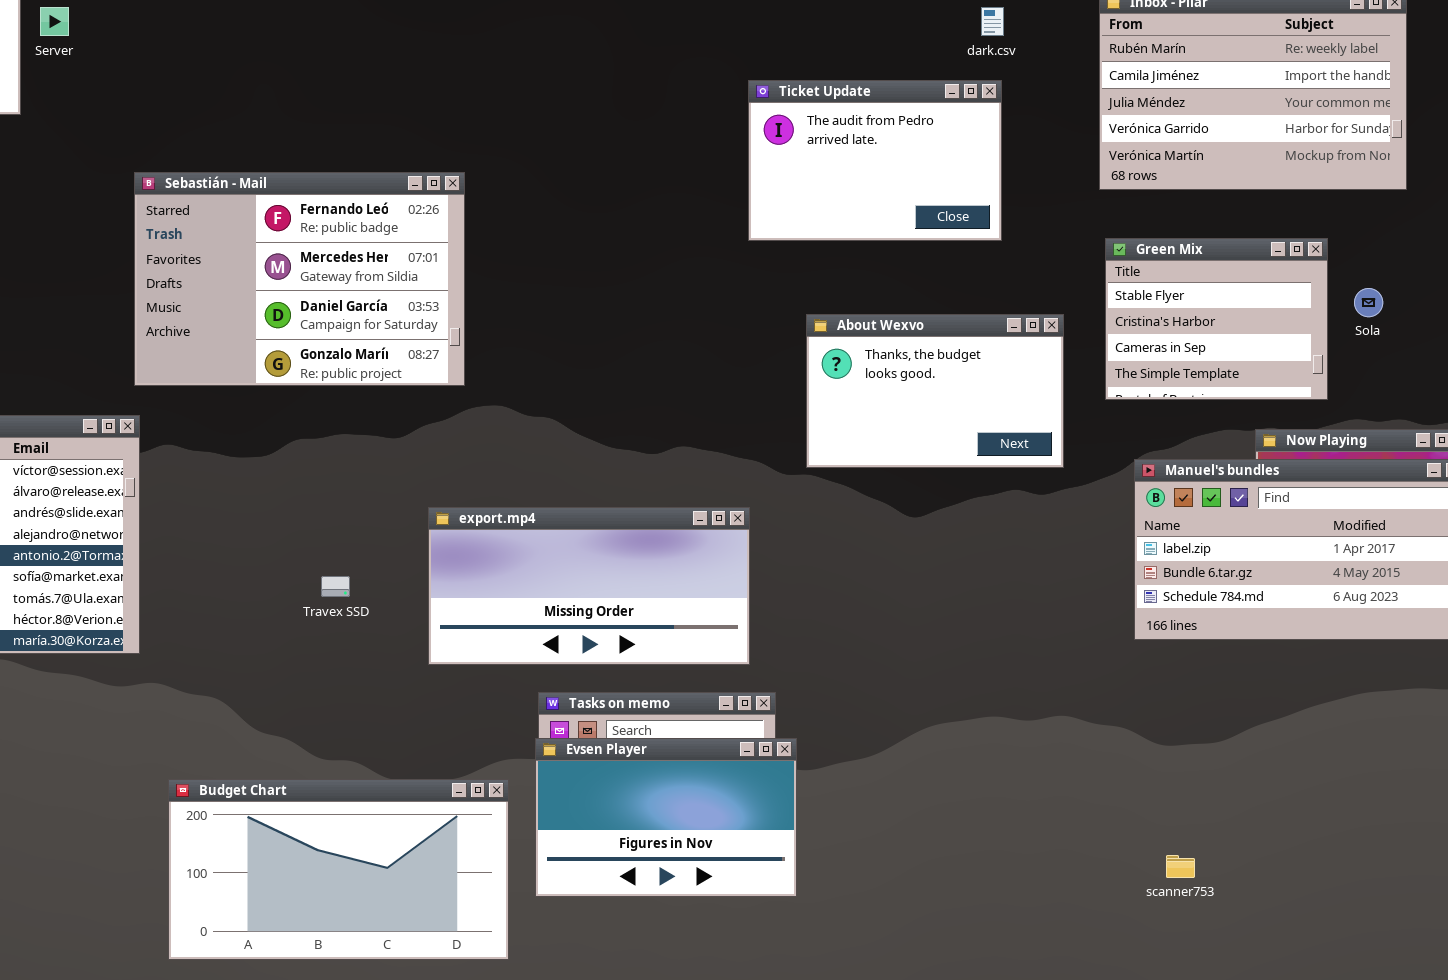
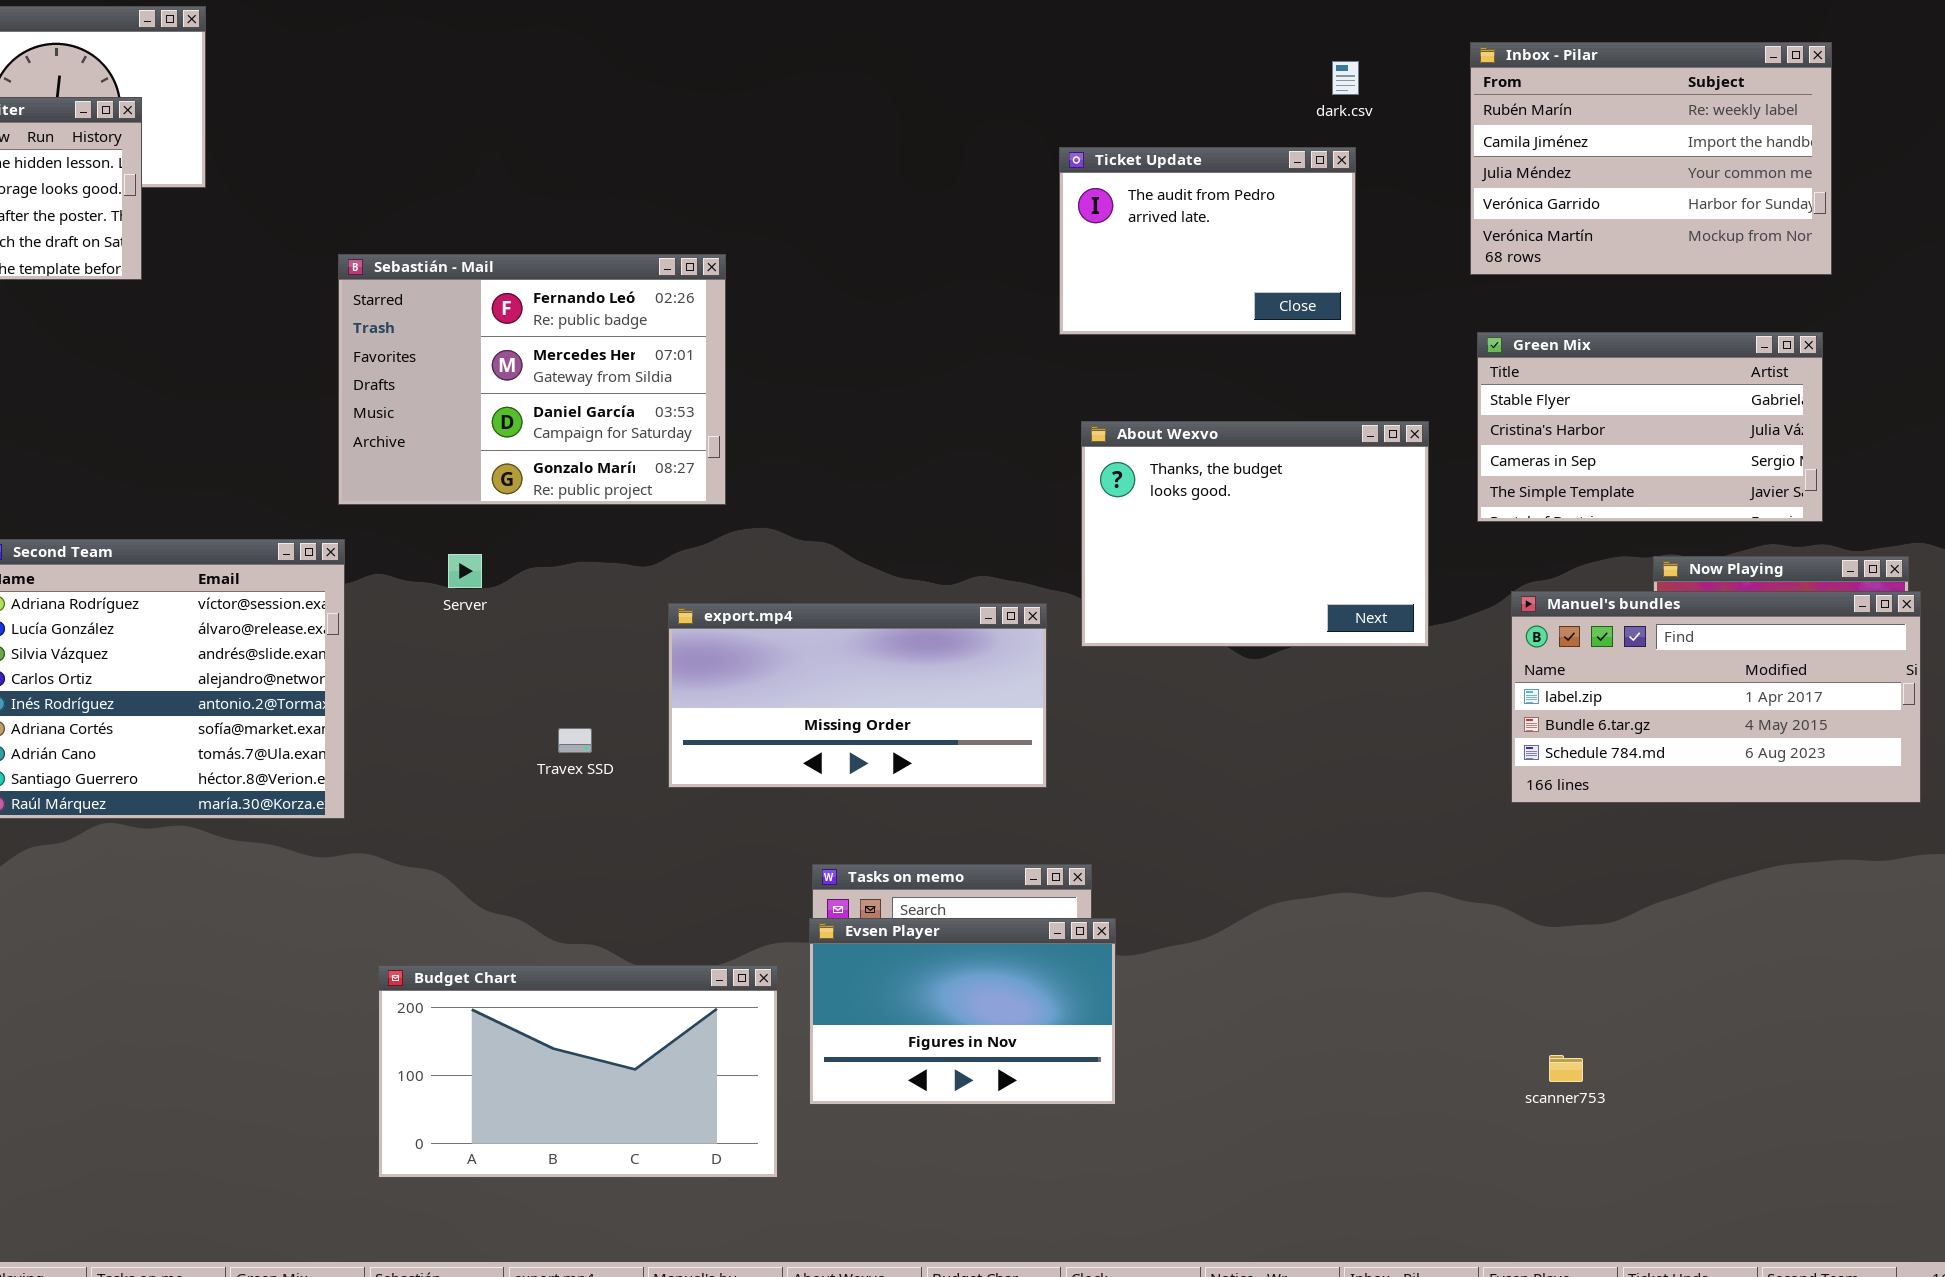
Server: [40,7,69,36] -> [448,554,482,588], moved
Green Mix: [1105,238,1328,400] -> [1477,332,1823,522], resized
About Wexvo: [806,314,1064,468] -> [1081,421,1429,647], resized
export.mp4: [428,507,750,665] -> [668,603,1047,788], moved

